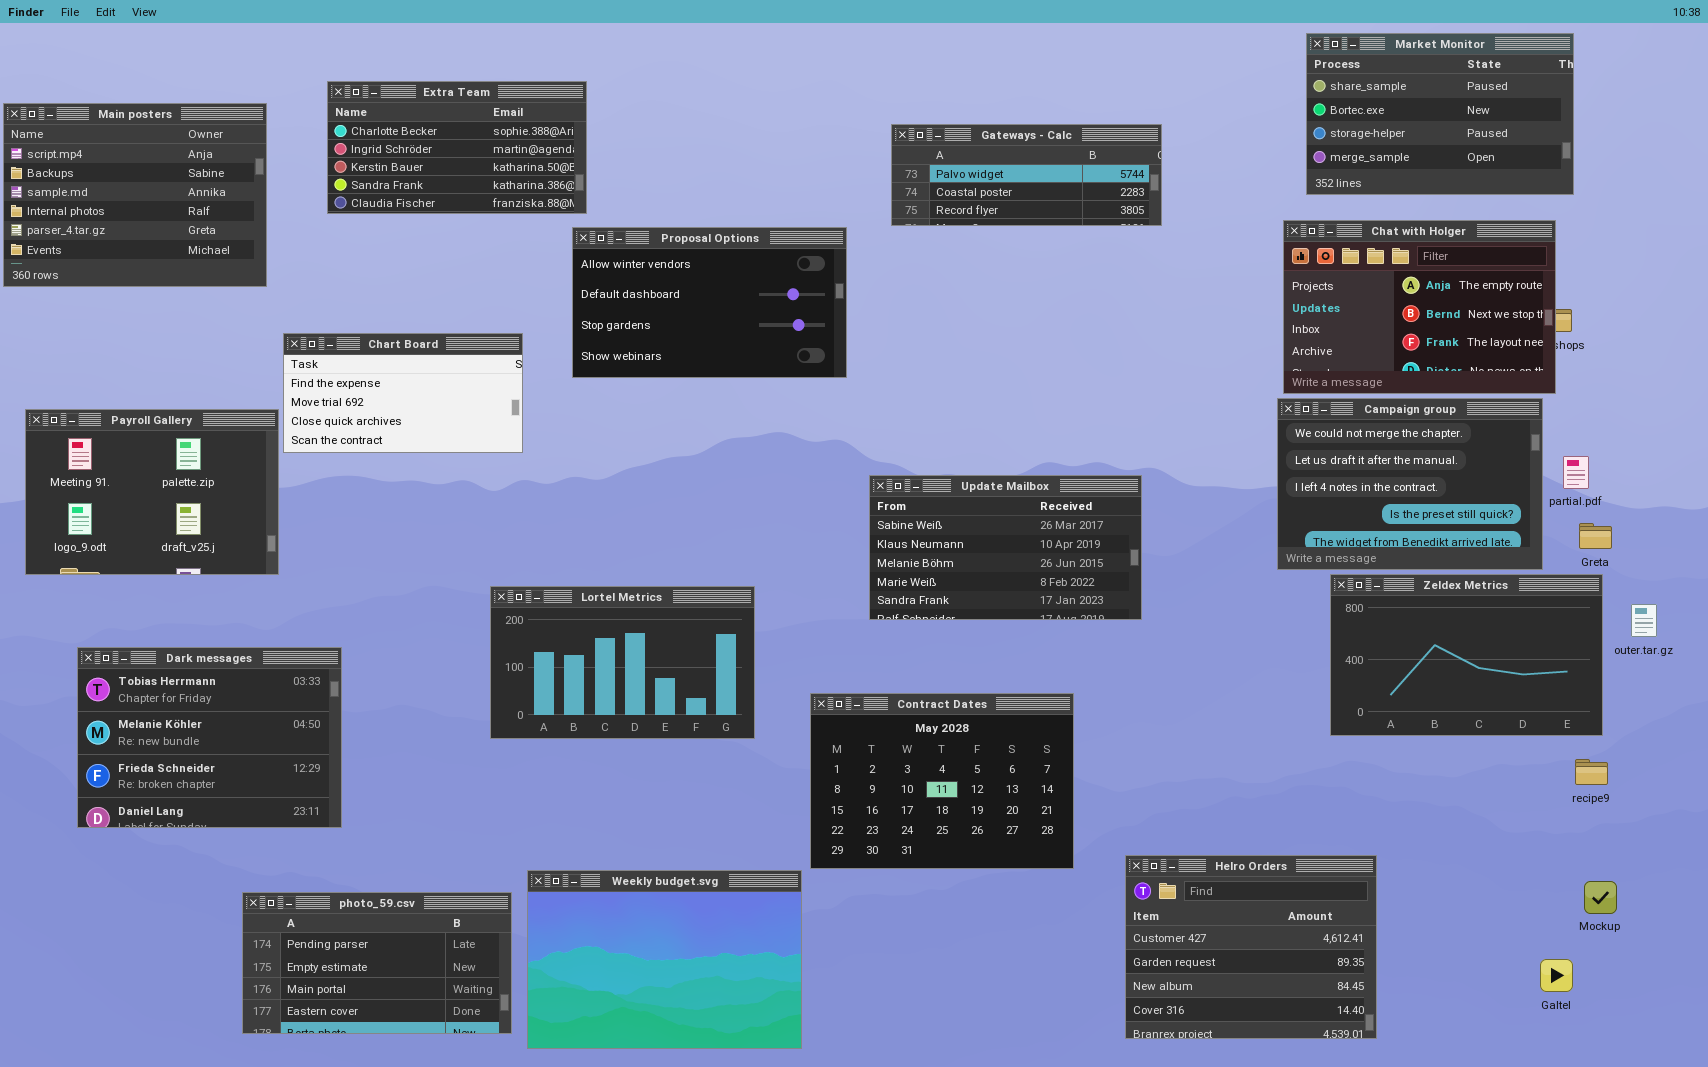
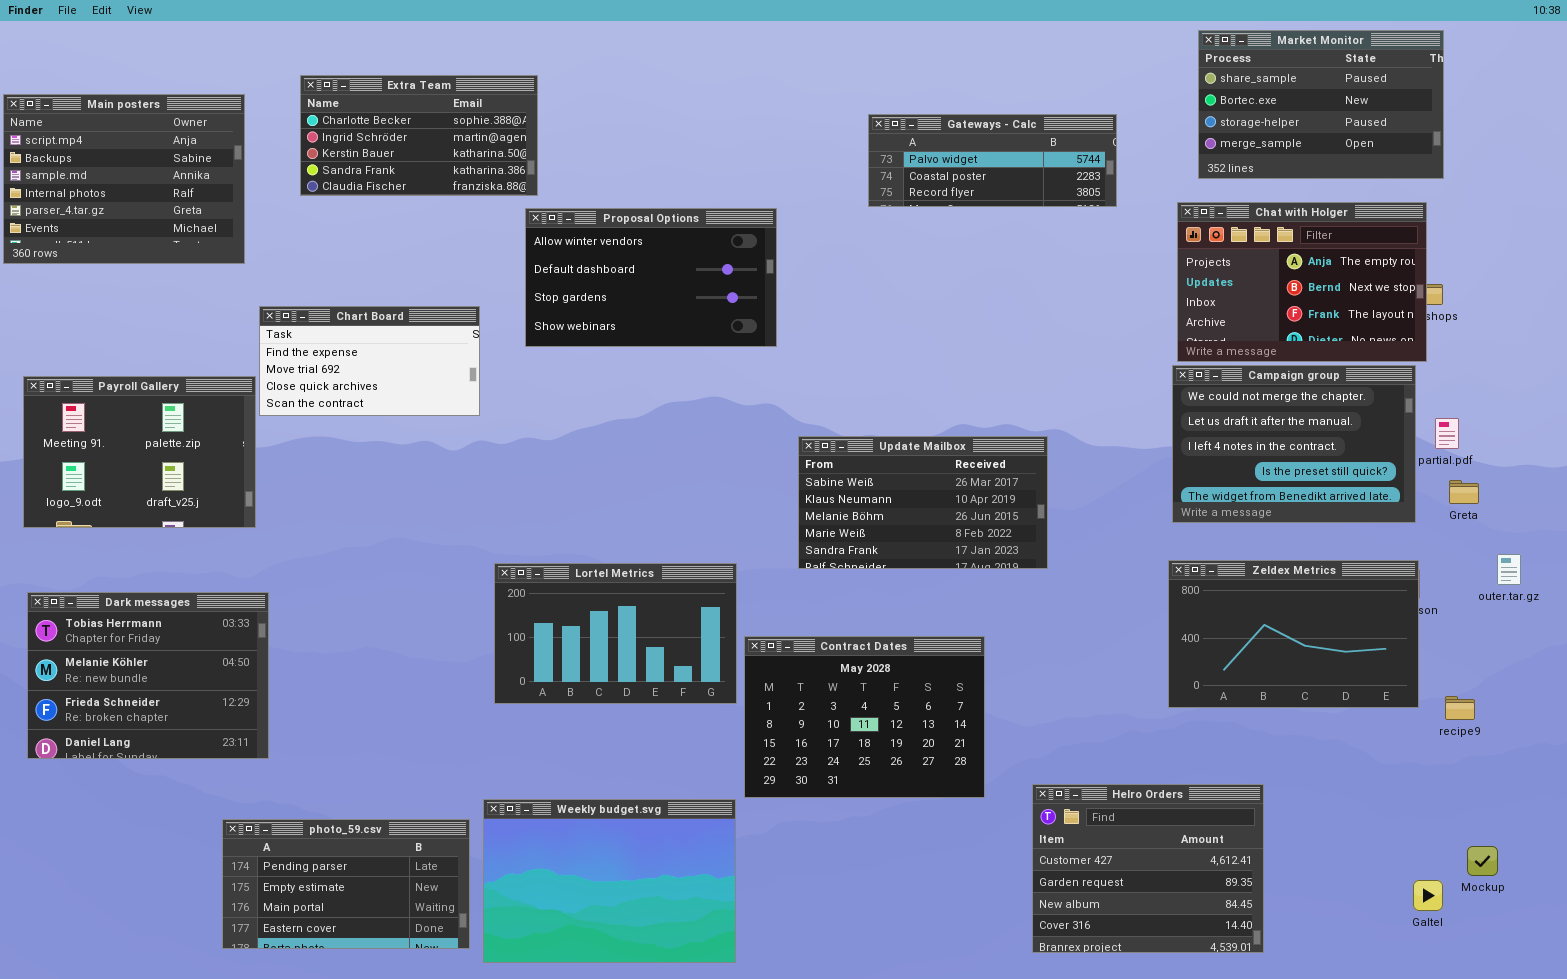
Gateways - Calc: [891,124,1162,226] -> [868,114,1117,207], moved
Zeldex Metrics: [1330,574,1603,736] -> [1168,560,1419,708], moved
Lortel Metrics: [490,586,755,739] -> [494,563,737,704], moved
Dark messages: [77,647,342,828] -> [27,592,269,759], moved
Mockup: [1584,881,1617,914] -> [1467,846,1498,876], moved

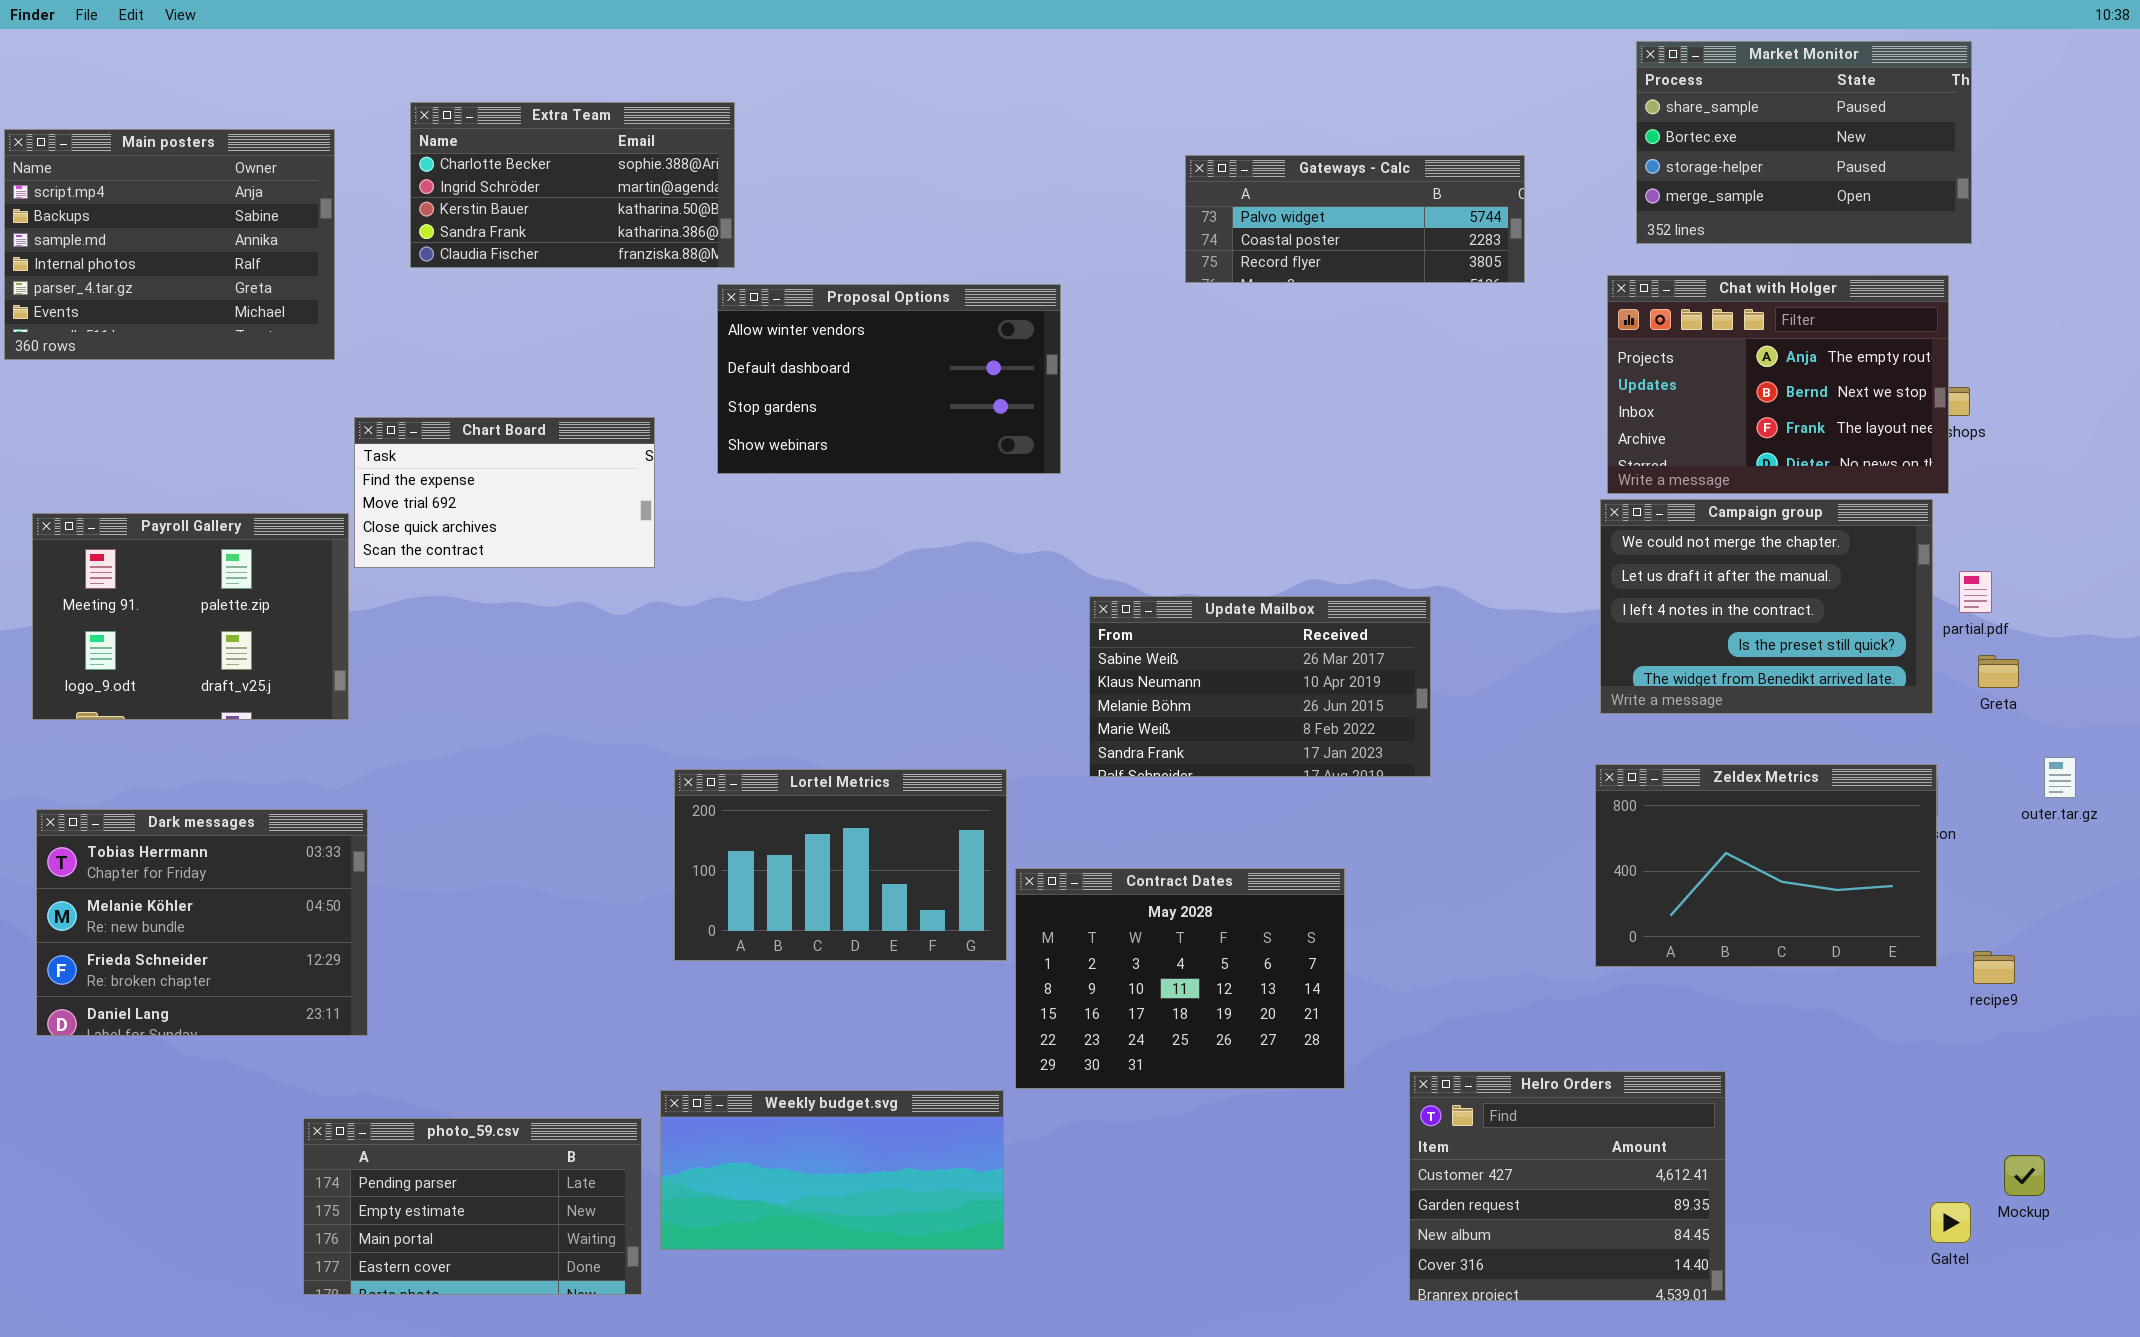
Weekly budget.svg: [483,799,736,963] -> [660,1090,1004,1250], resized

